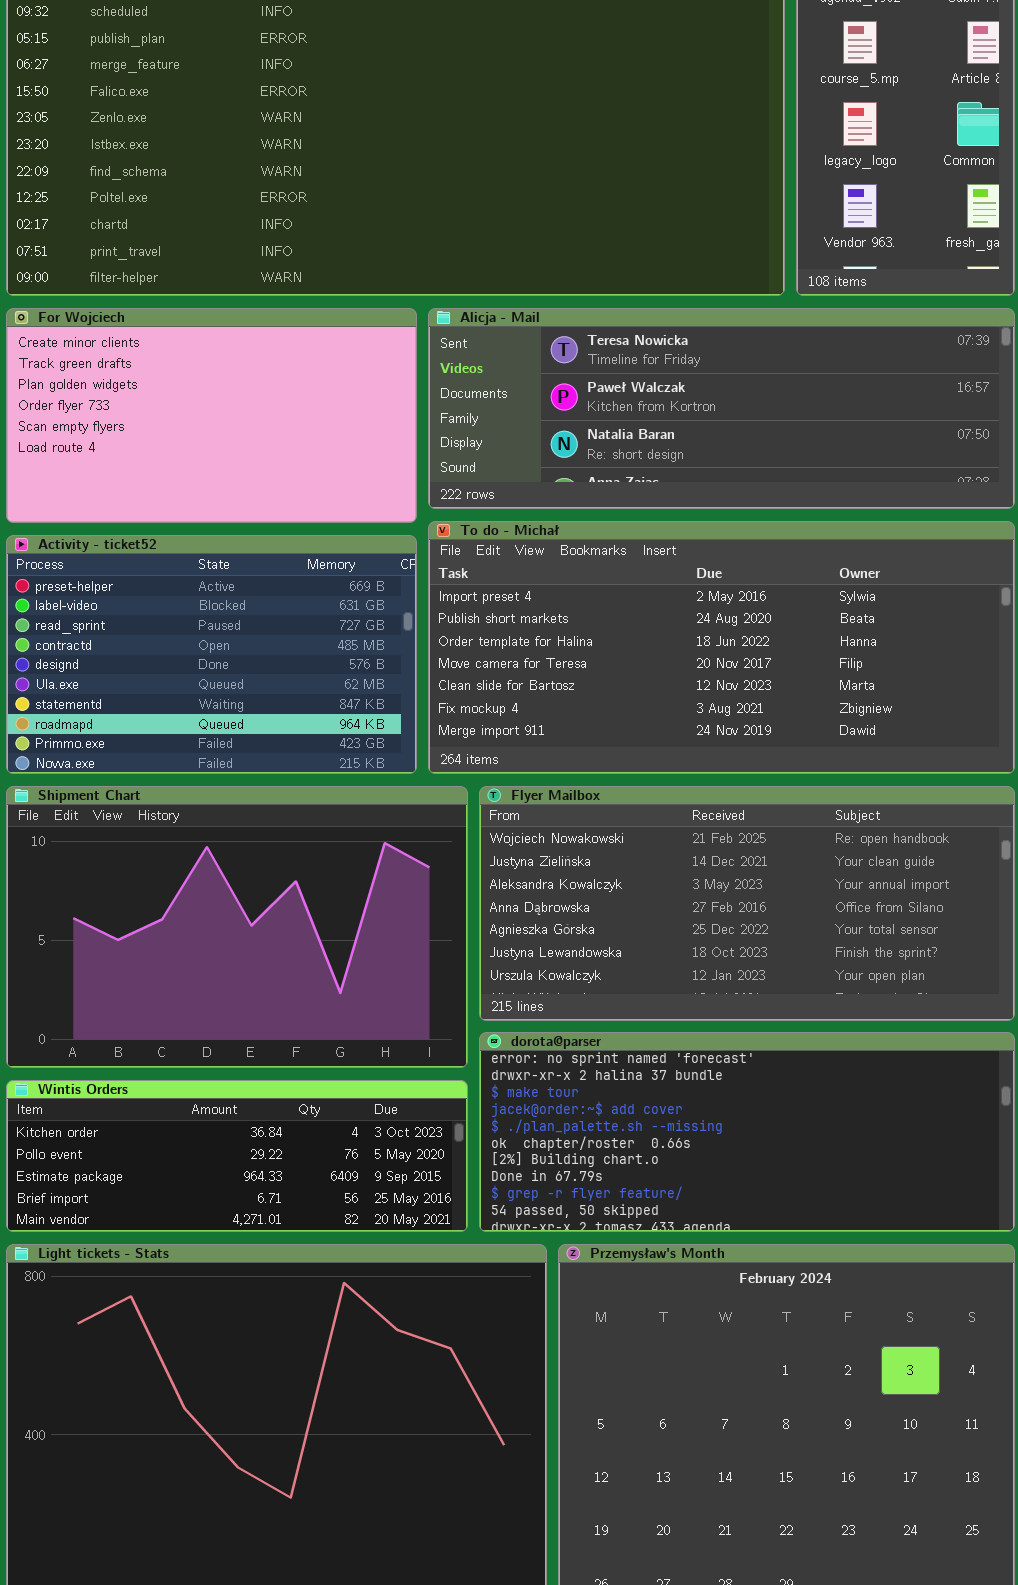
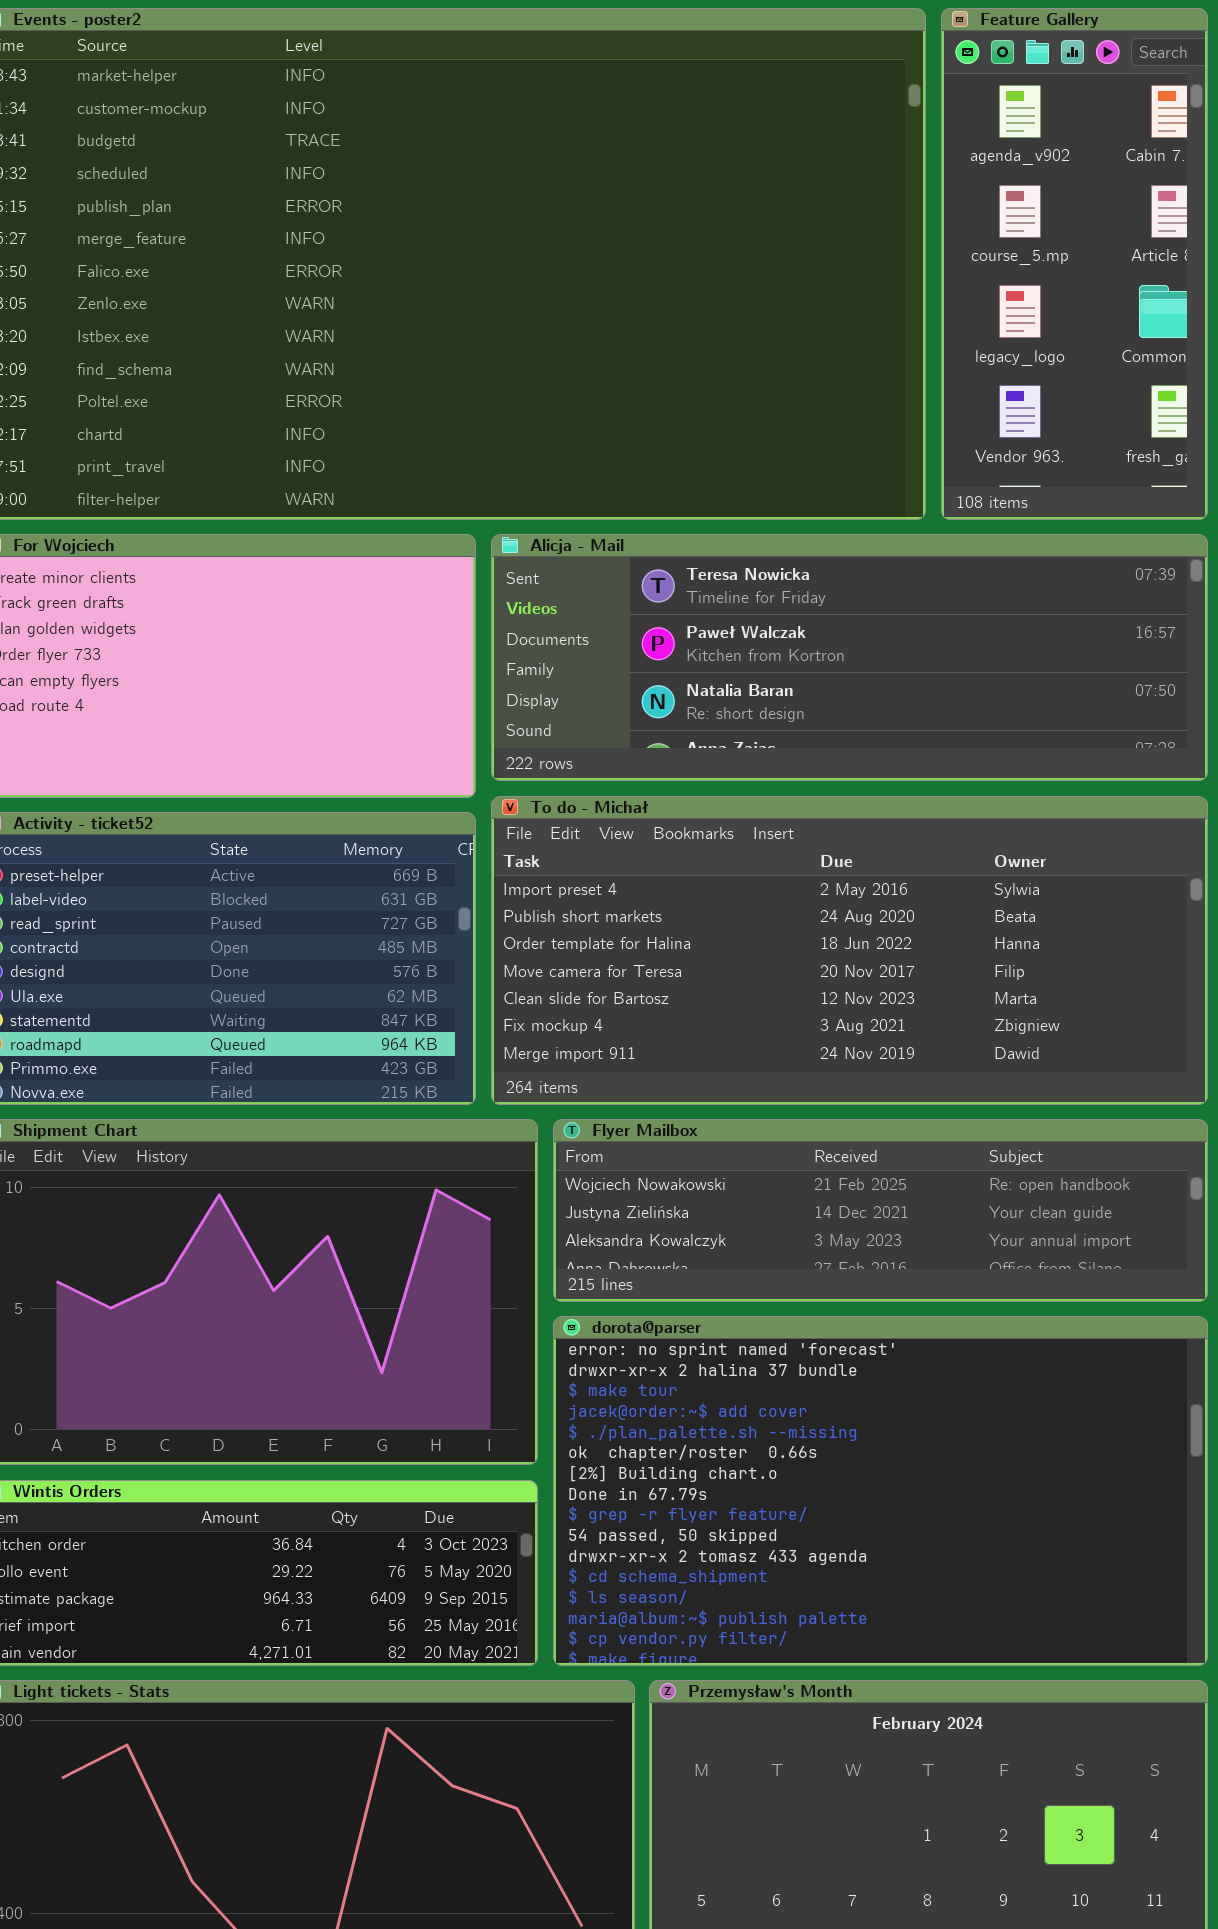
Flyer Mailbox: [479,786,1015,1021] -> [553,1119,1208,1302], resized
dorota@parser: [479,1032,1015,1232] -> [553,1316,1208,1666], resized

